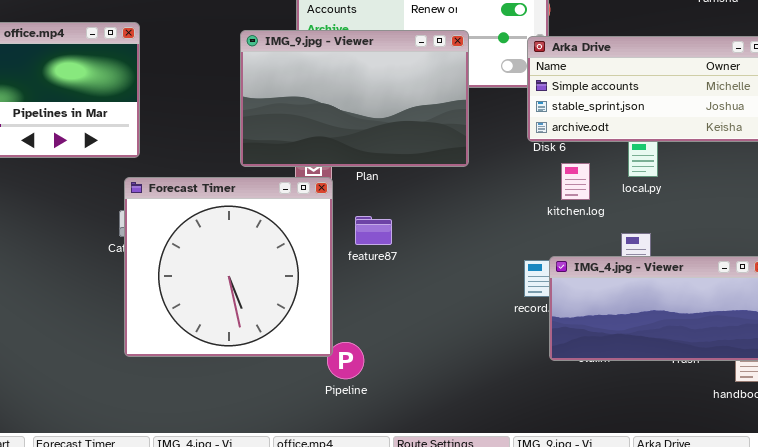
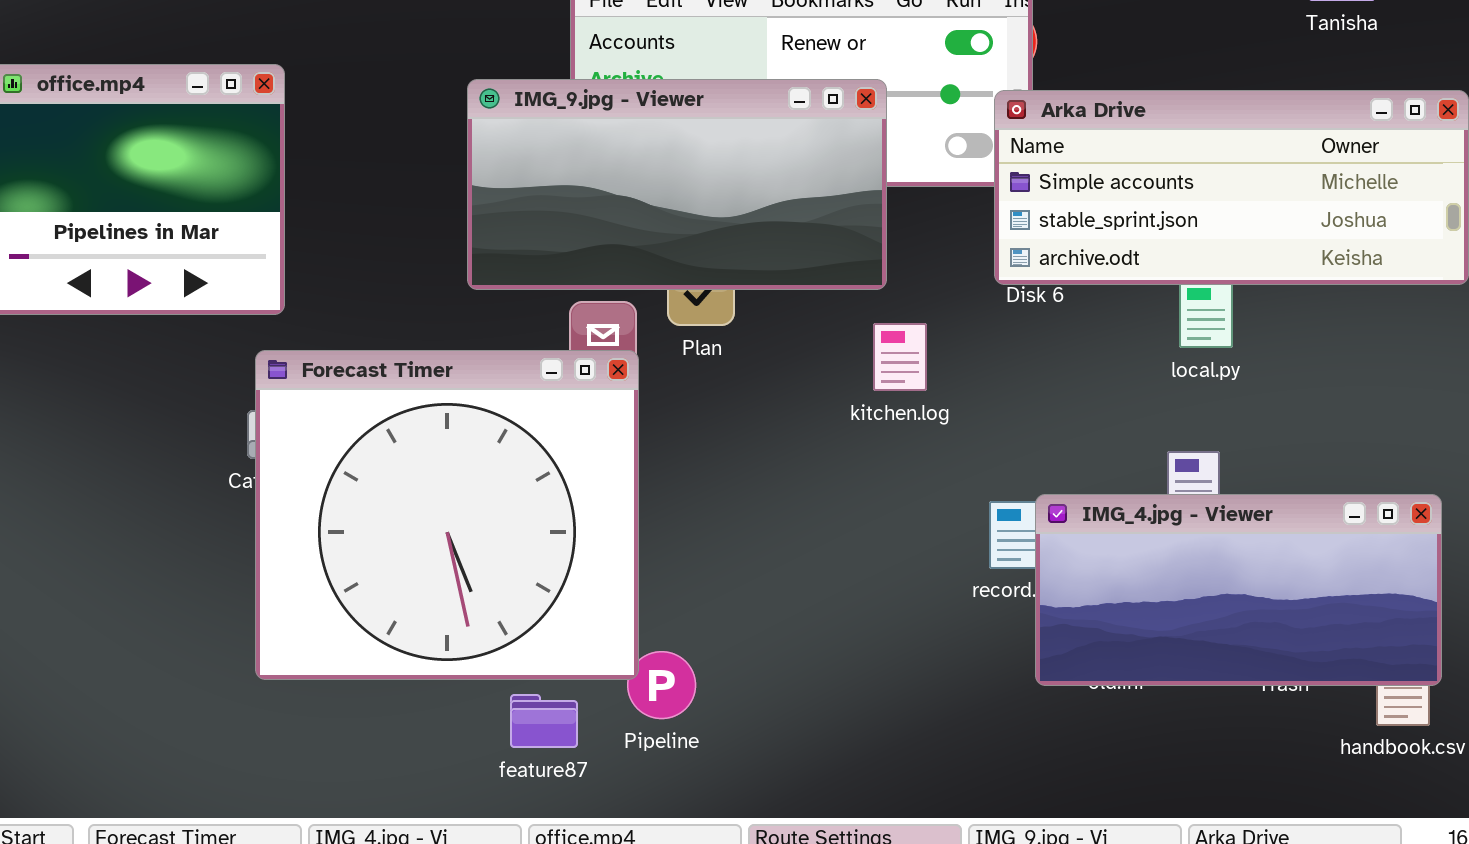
IMG_9.jpg - Viewer: [240,30,469,167] -> [467,79,887,290], resized
kitchen.log: [561,163,590,200] -> [873,323,927,391], moved
feature87: [355,216,392,245] -> [510,694,578,748], moved

